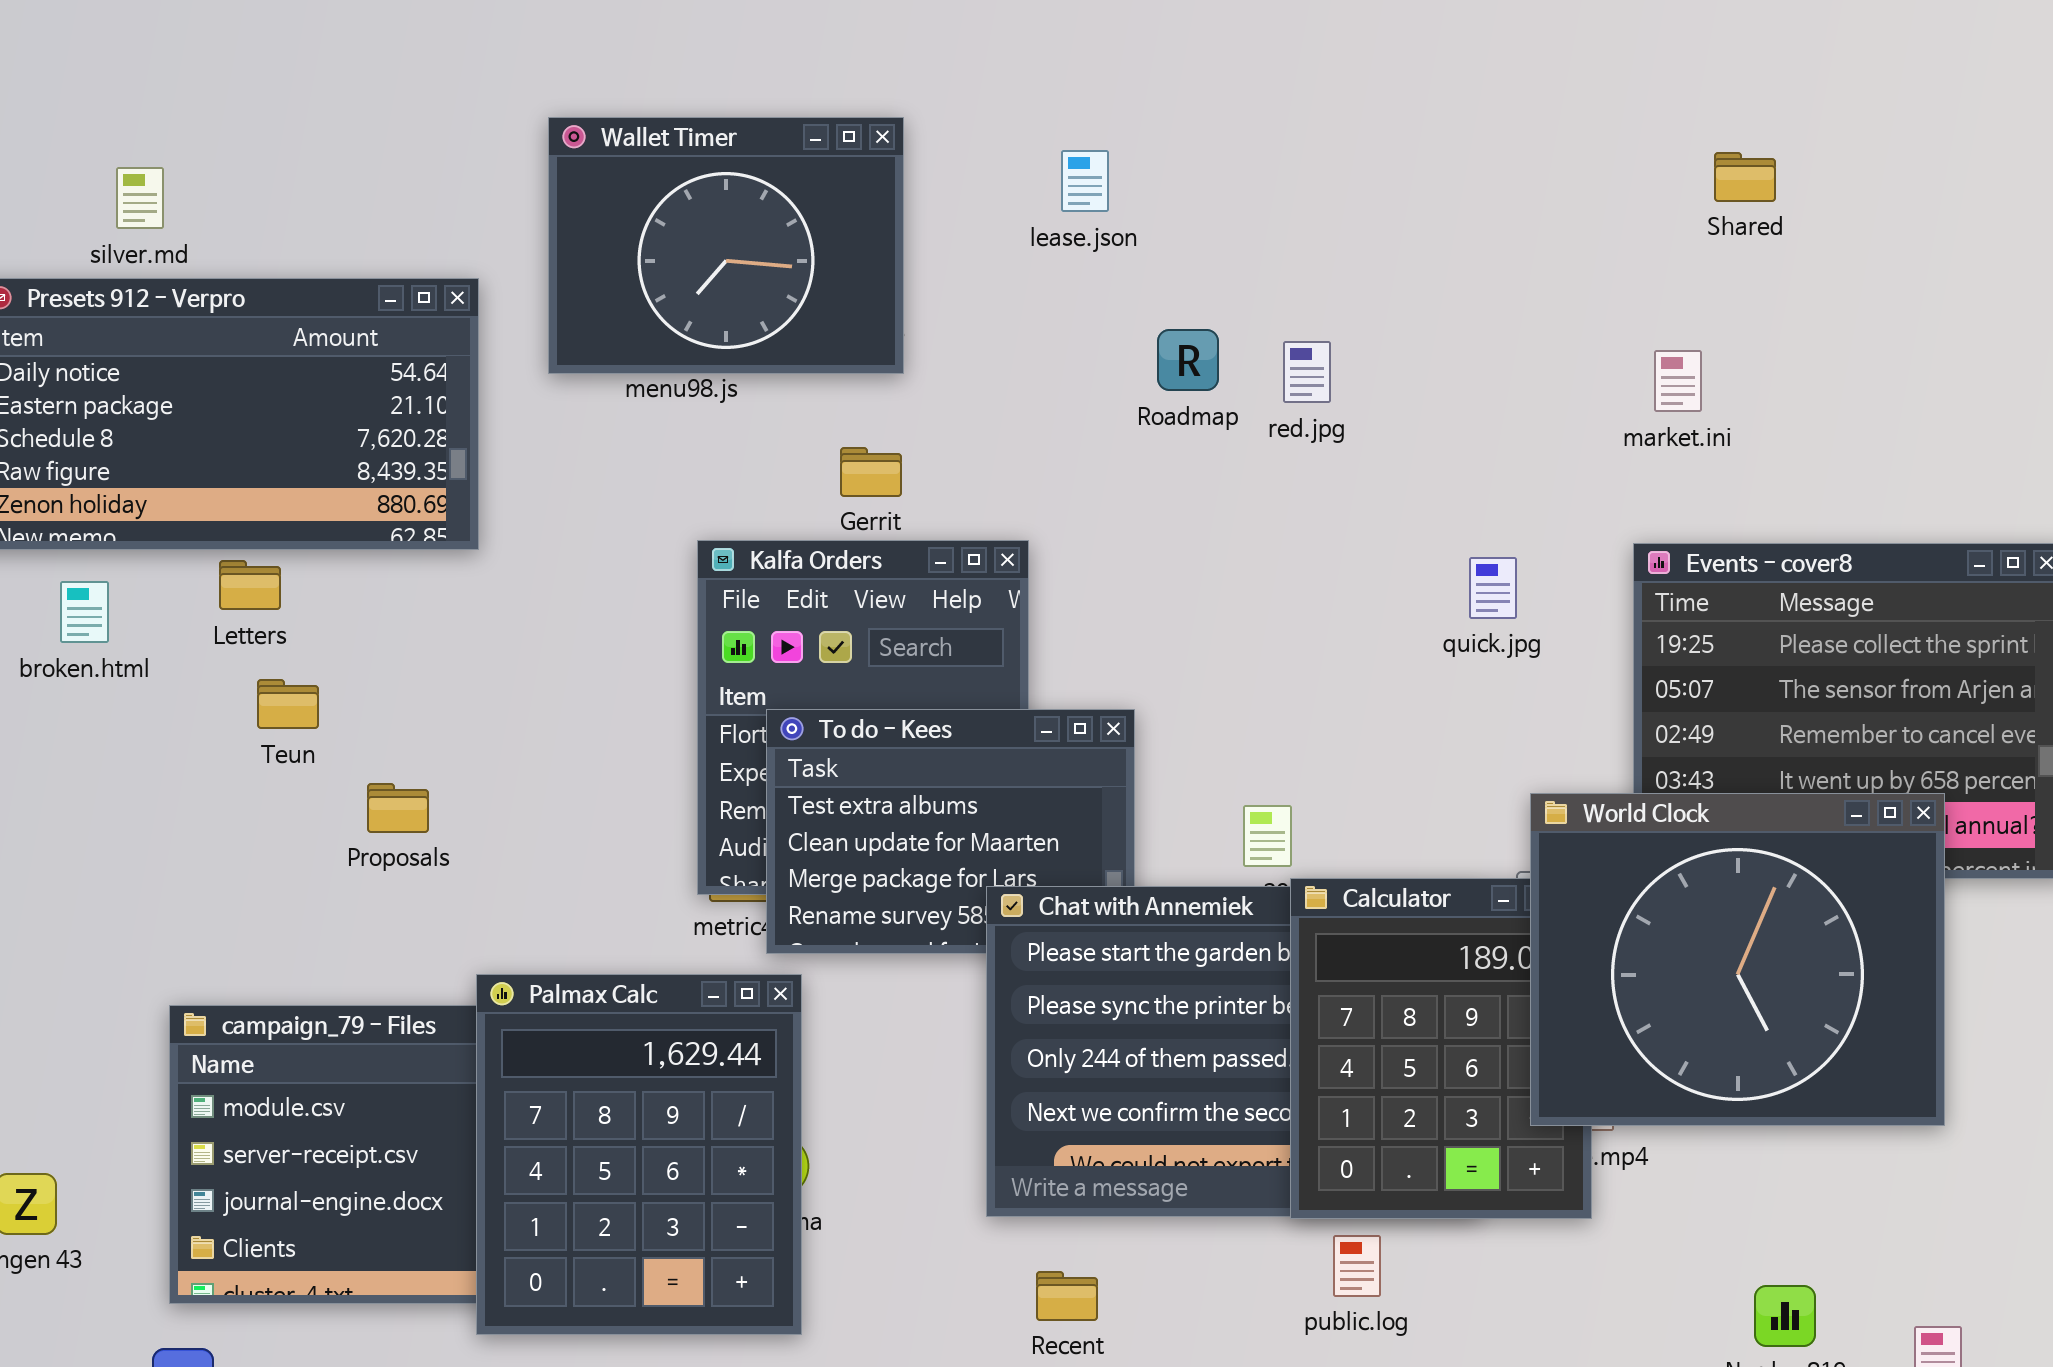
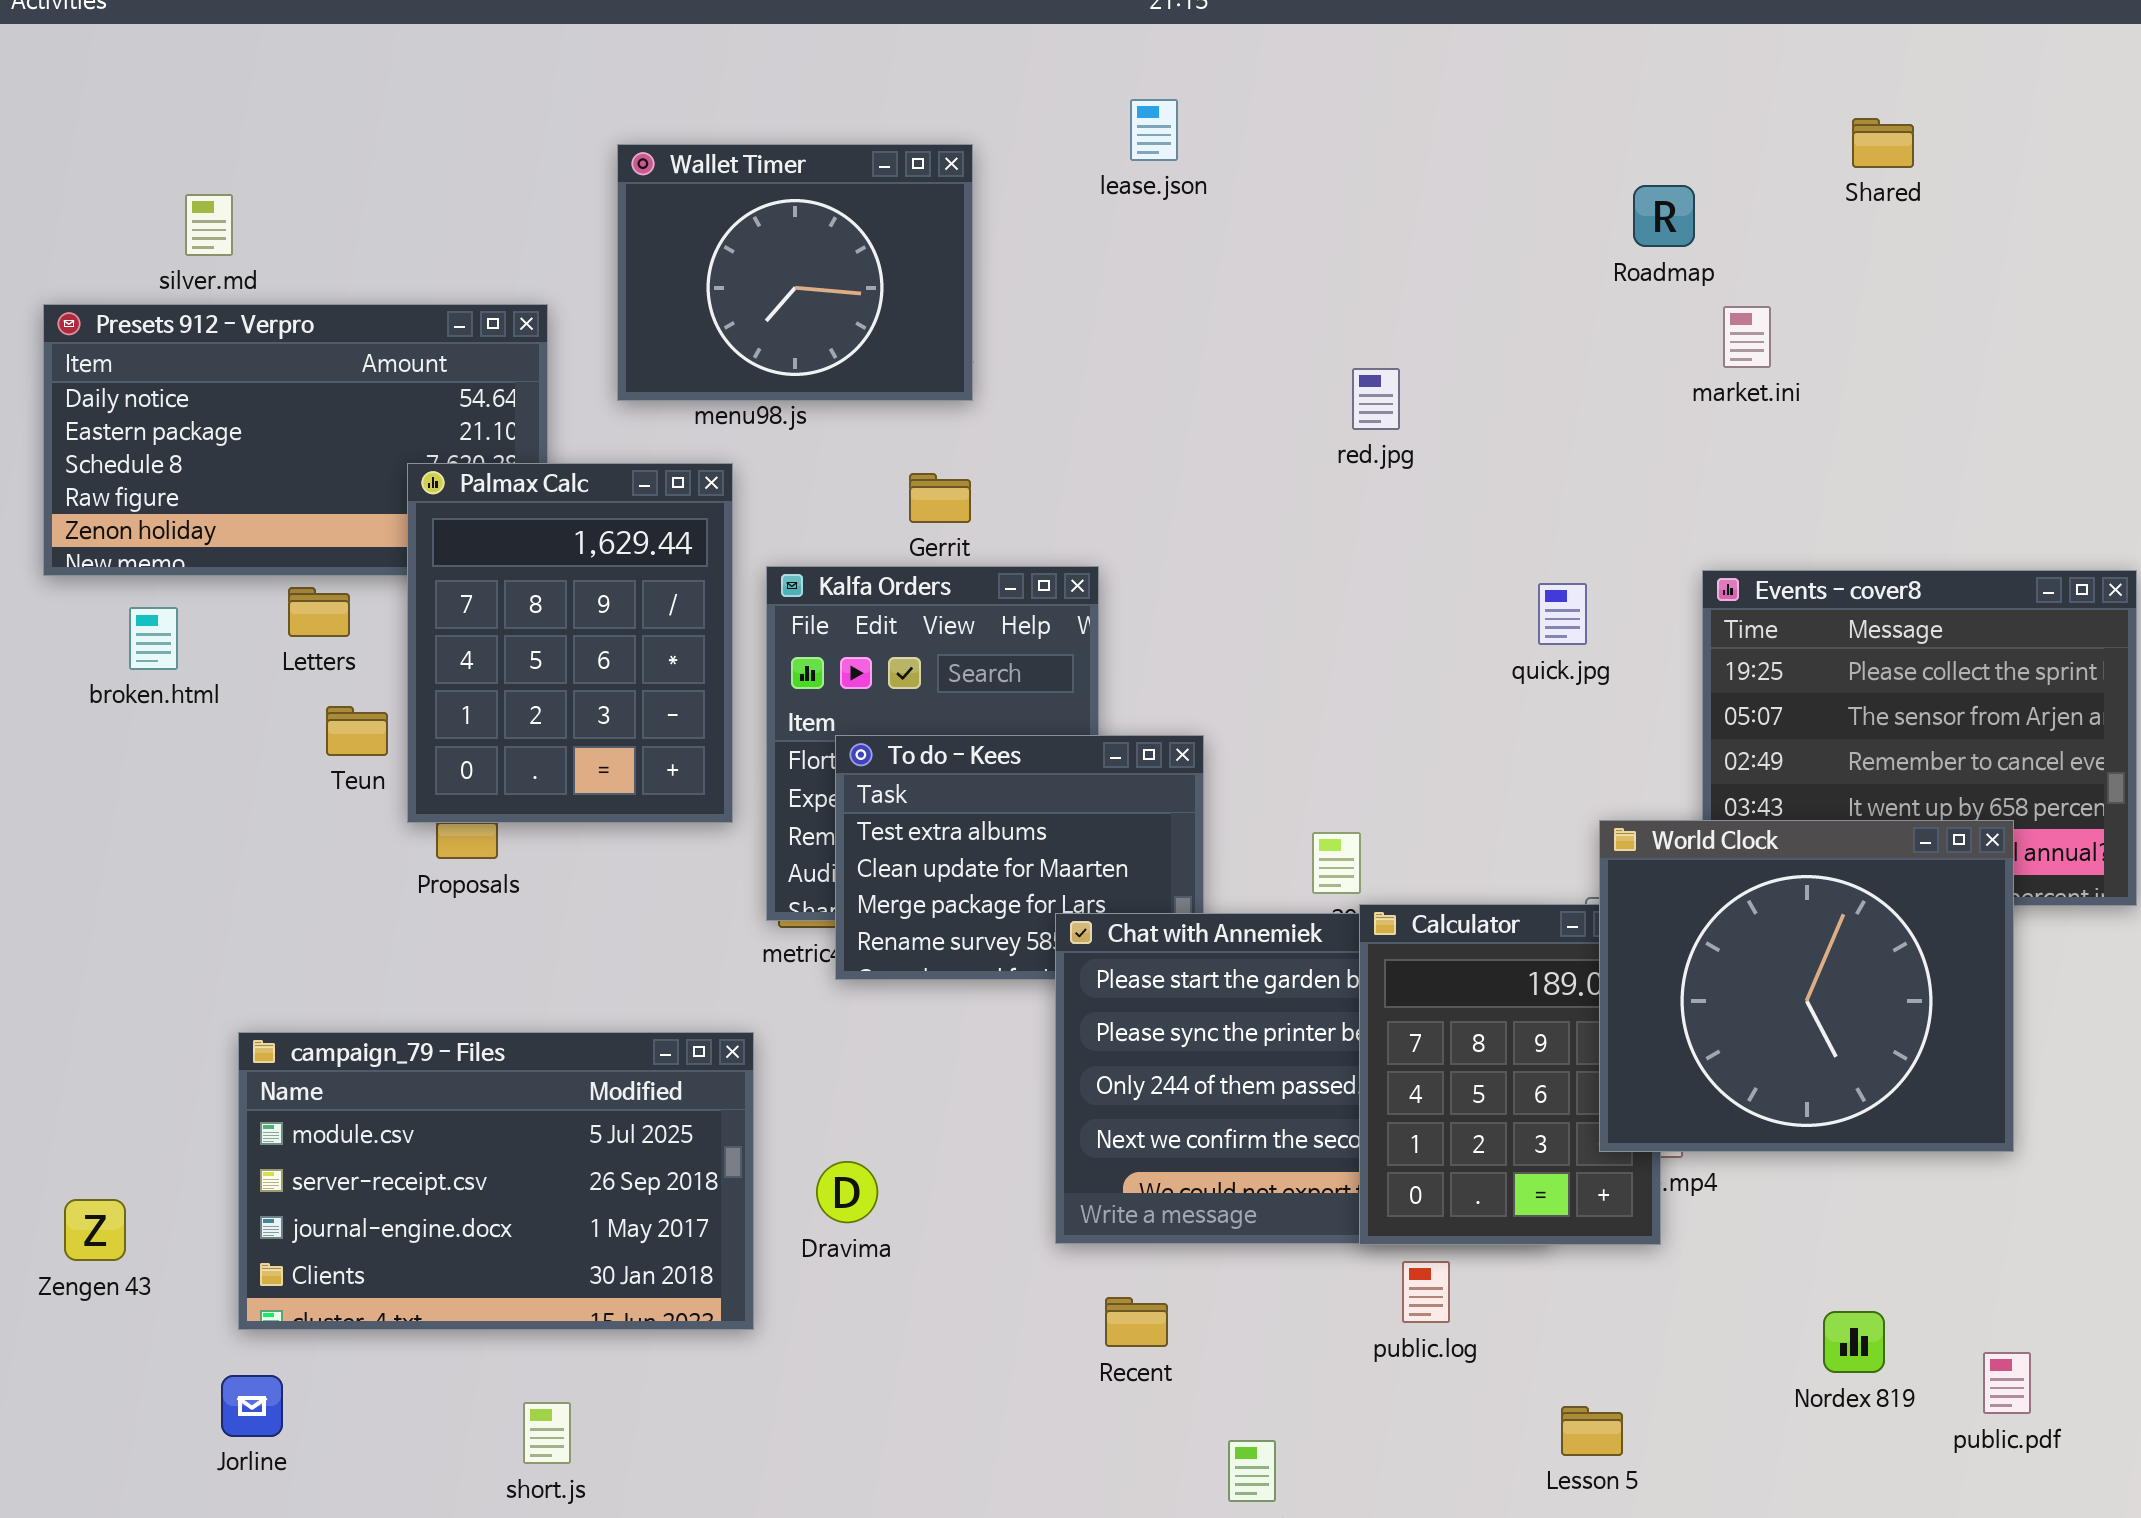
lease.json: [1061,150,1109,212] -> [1130,99,1178,161], moved
Shared: [1714,152,1776,202] -> [1852,118,1914,168], moved
Roadmap: [1157,329,1219,391] -> [1633,185,1695,247], moved
market.ini: [1654,350,1702,412] -> [1723,306,1771,368], moved
Palmax Calc: [476,974,802,1335] -> [407,463,733,823], moved

